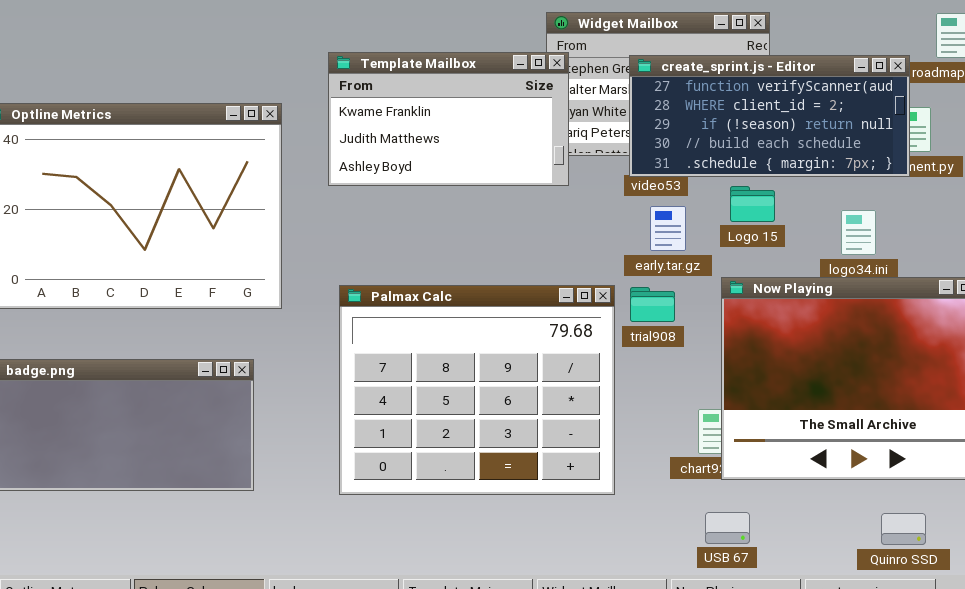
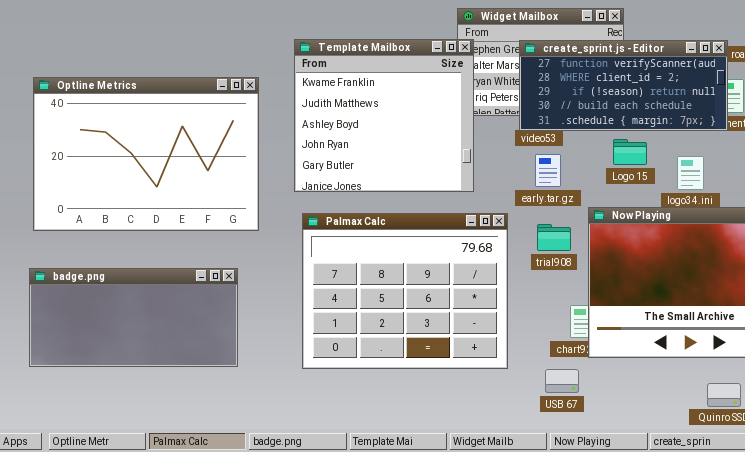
Template Mailbox: [328,52,569,186] -> [294,39,474,192], resized
Logo 15: [730,186,775,222] -> [613,139,647,165], moved
trial908: [630,287,675,322] -> [537,224,571,251], moved
USB 67: [705,512,750,544] -> [545,369,579,393], moved

